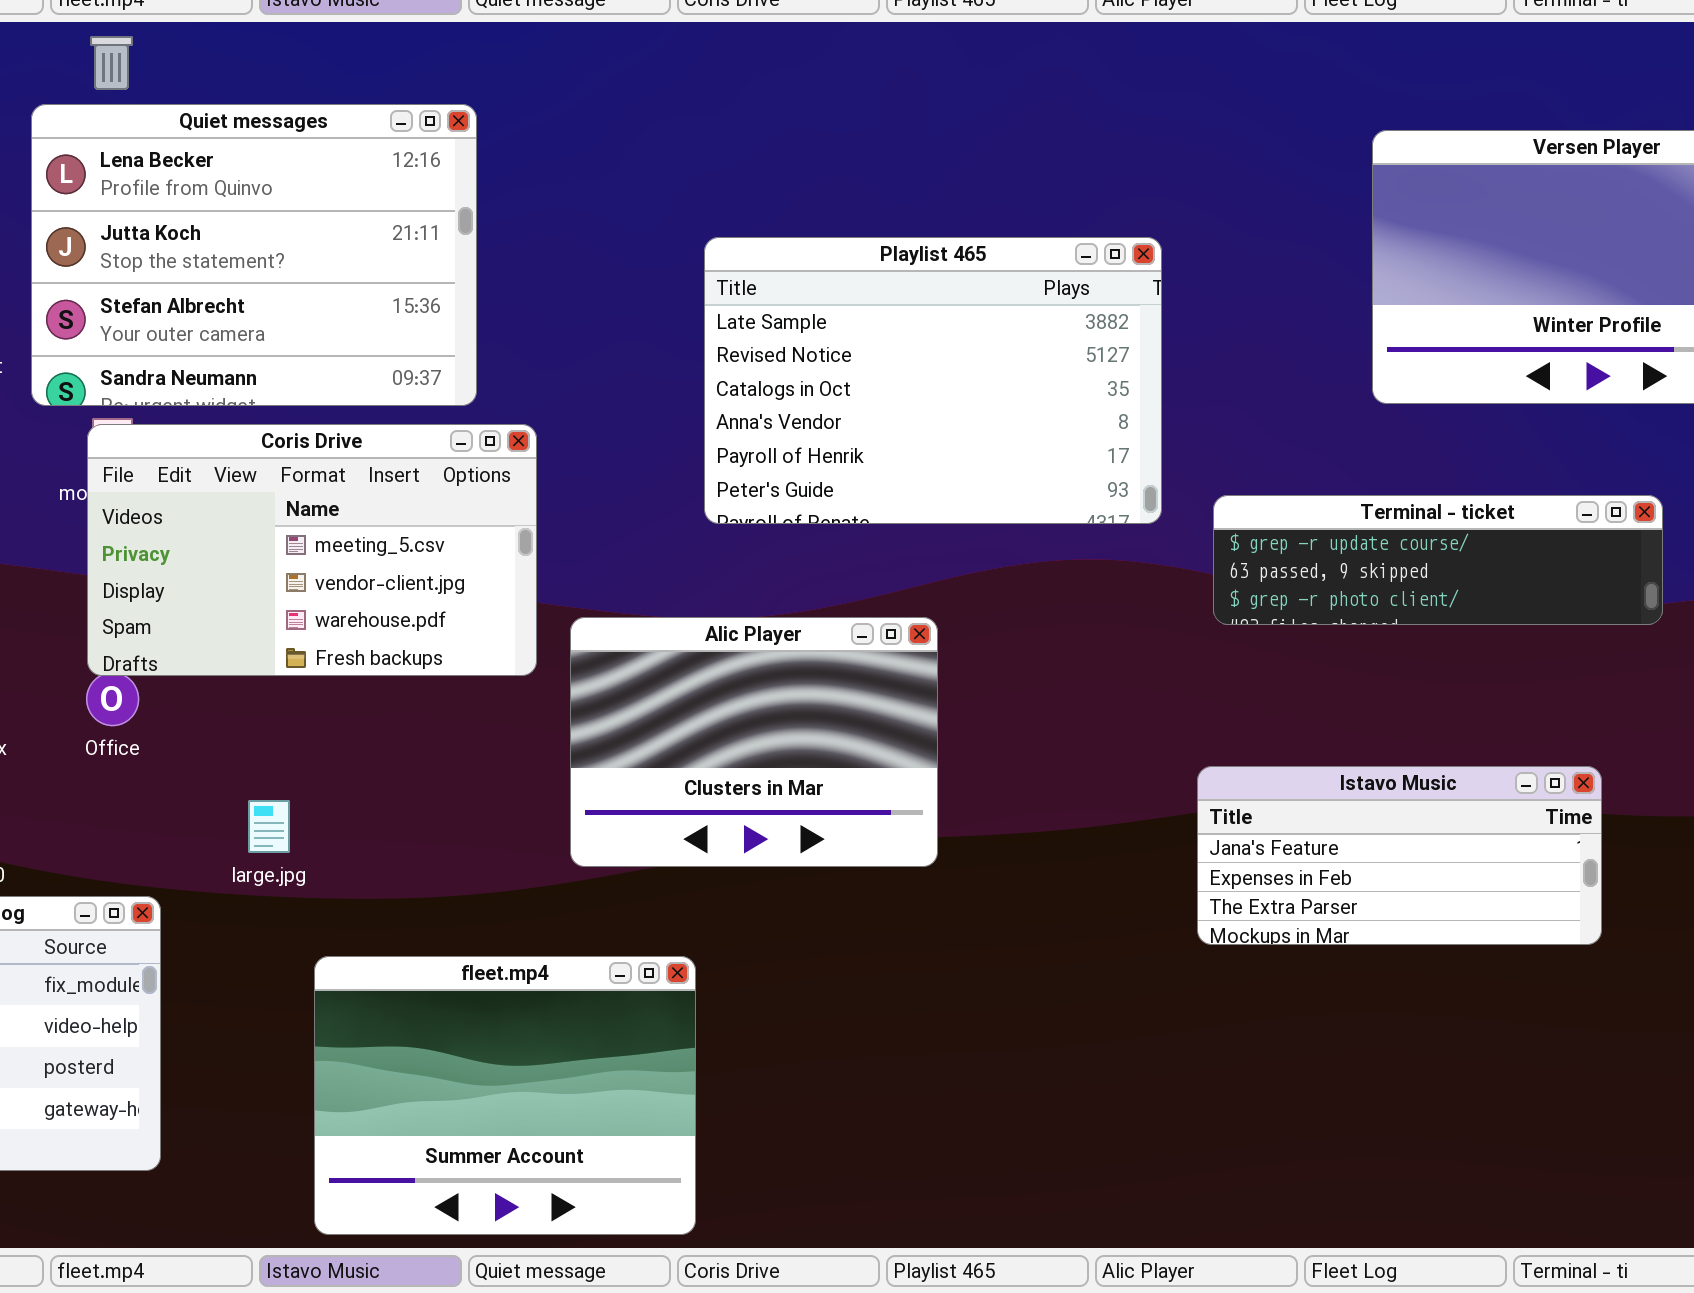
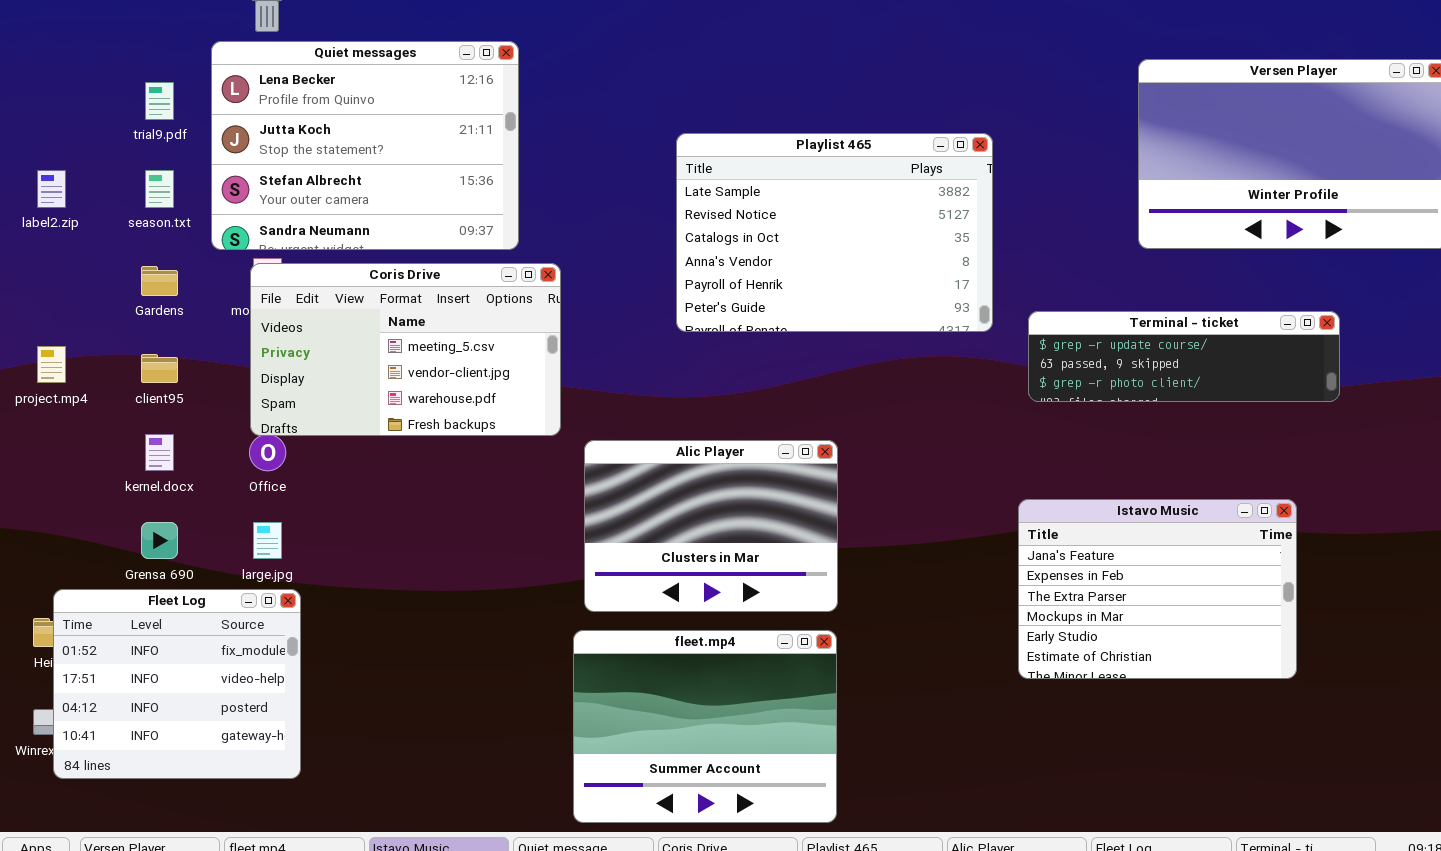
Alic Player: [570,617,938,867] -> [584,440,838,612], moved
Istavo Music: [1197,766,1602,945] -> [1018,499,1297,679], resized
large.jpg: [248,800,290,853] -> [253,522,282,559], moved
fleet.mp4: [314,956,696,1235] -> [573,630,837,823], moved

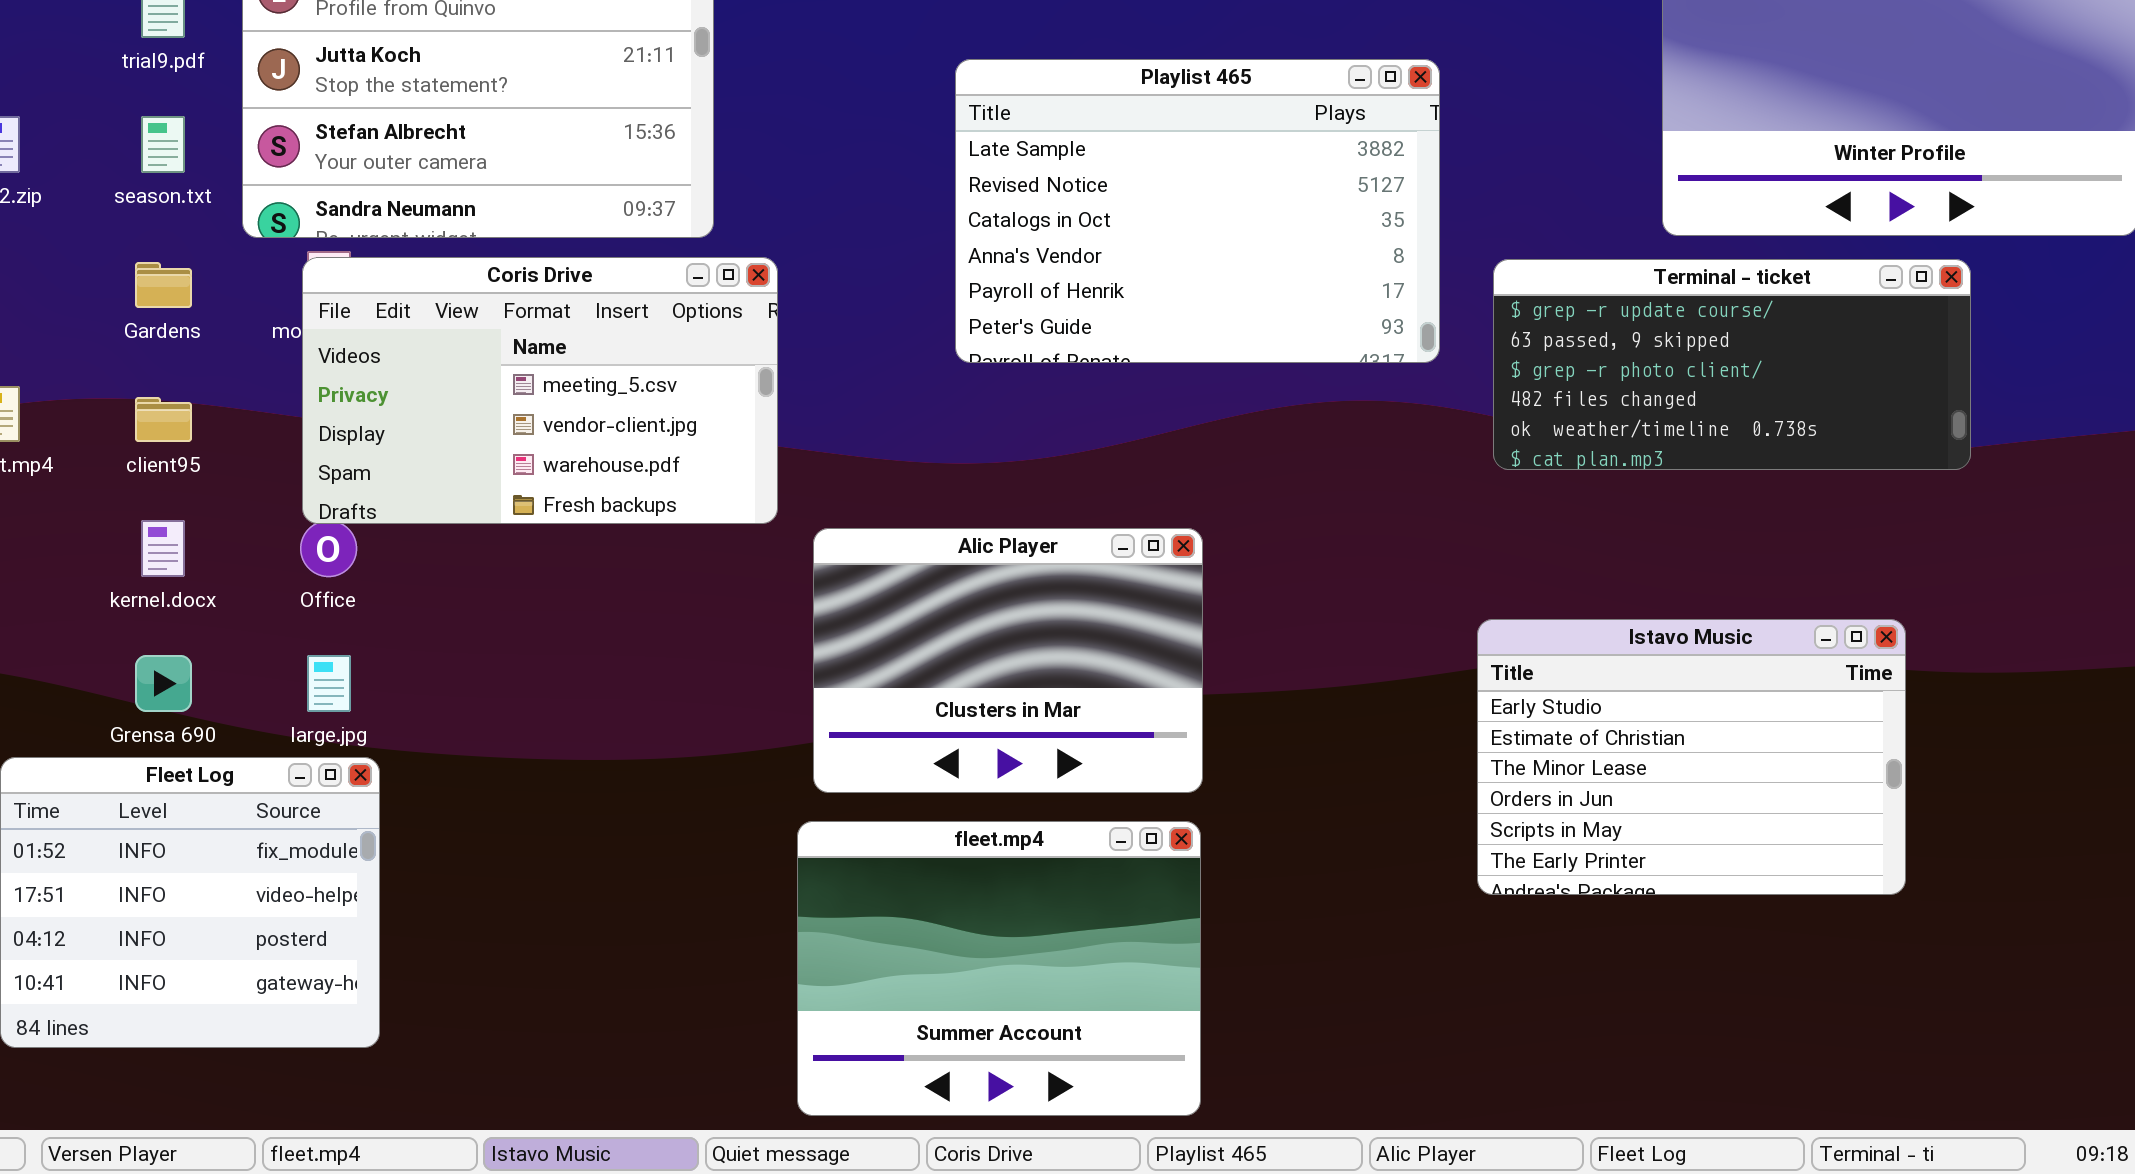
Terminal - ticket: [1028,311,1340,402] -> [1493,259,1971,470], resized
Istavo Music: [1018,499,1297,679] -> [1477,619,1906,895], scrolled down 4 rows

